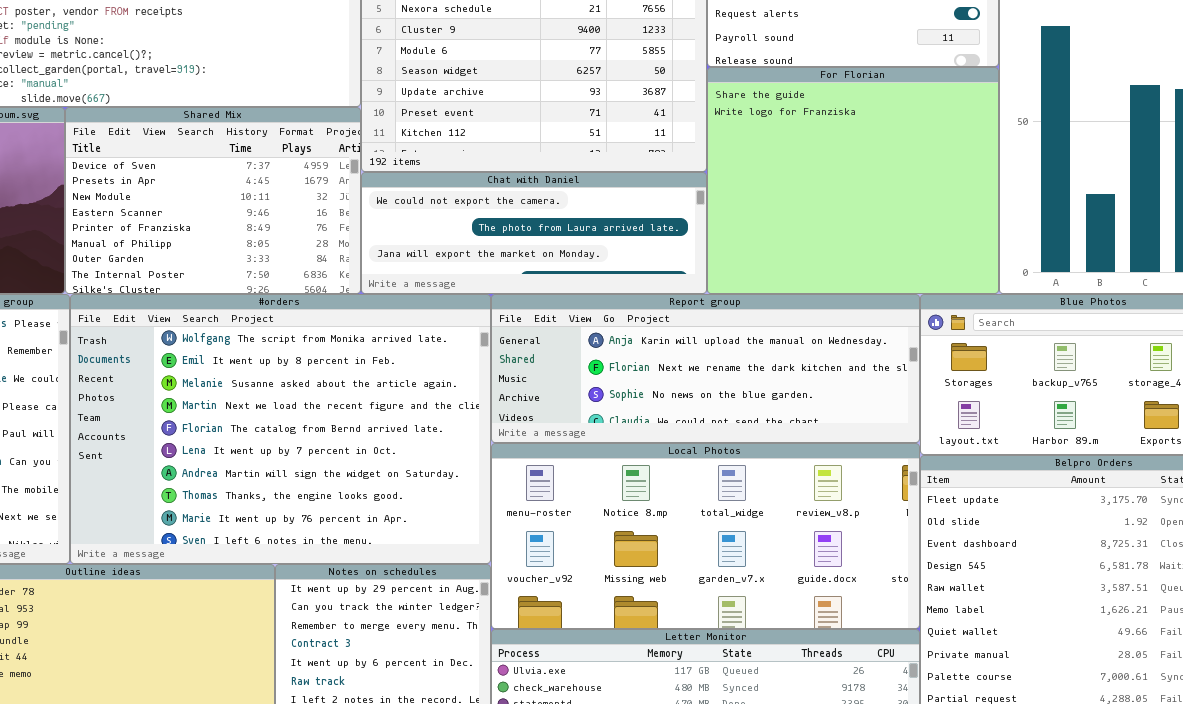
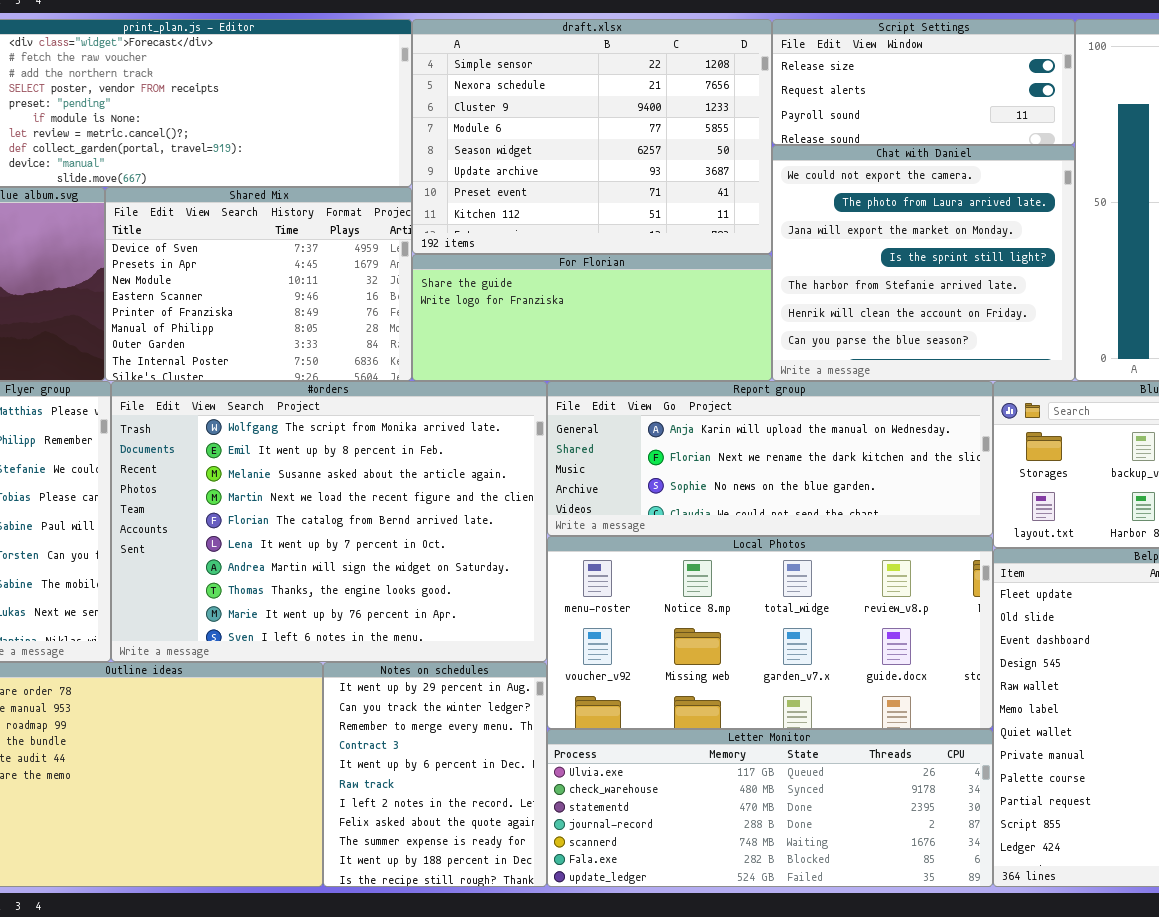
For Florian: [707,67,999,294] -> [412,254,772,381], moved, resized
Chat with Daniel: [361,172,707,294] -> [772,145,1075,381], moved, resized

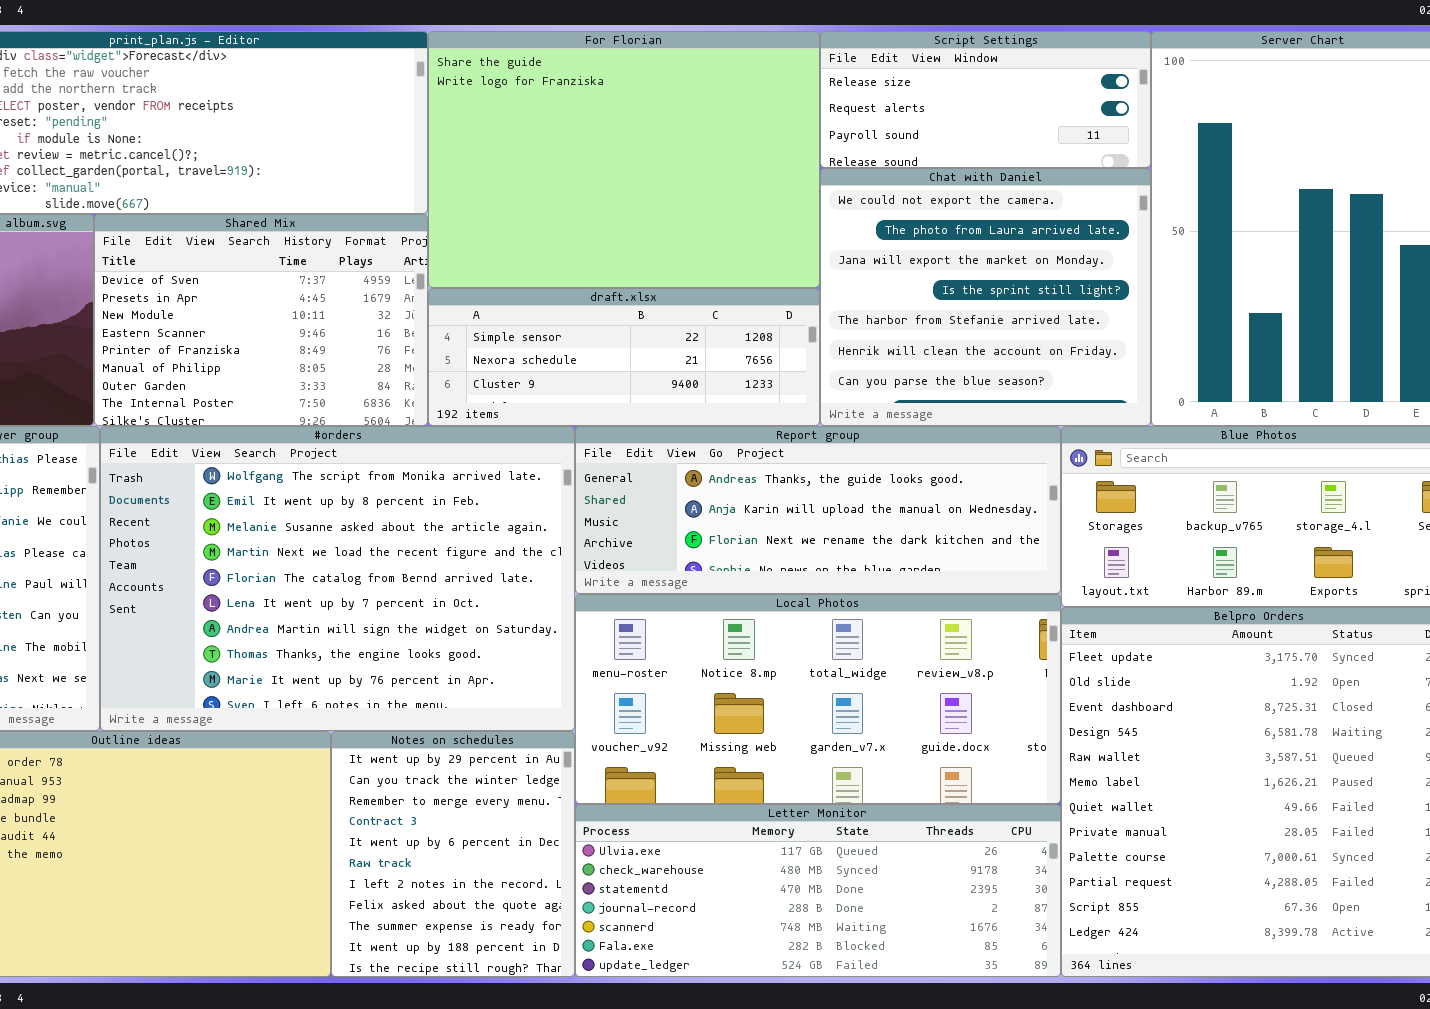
draft.xlsx: [412,19,772,254] -> [428,288,820,426], moved, resized
For Florian: [412,254,772,381] -> [428,31,820,288], moved, resized
Report group: [547,381,993,536] -> [575,426,1061,594], scrolled up 1 row

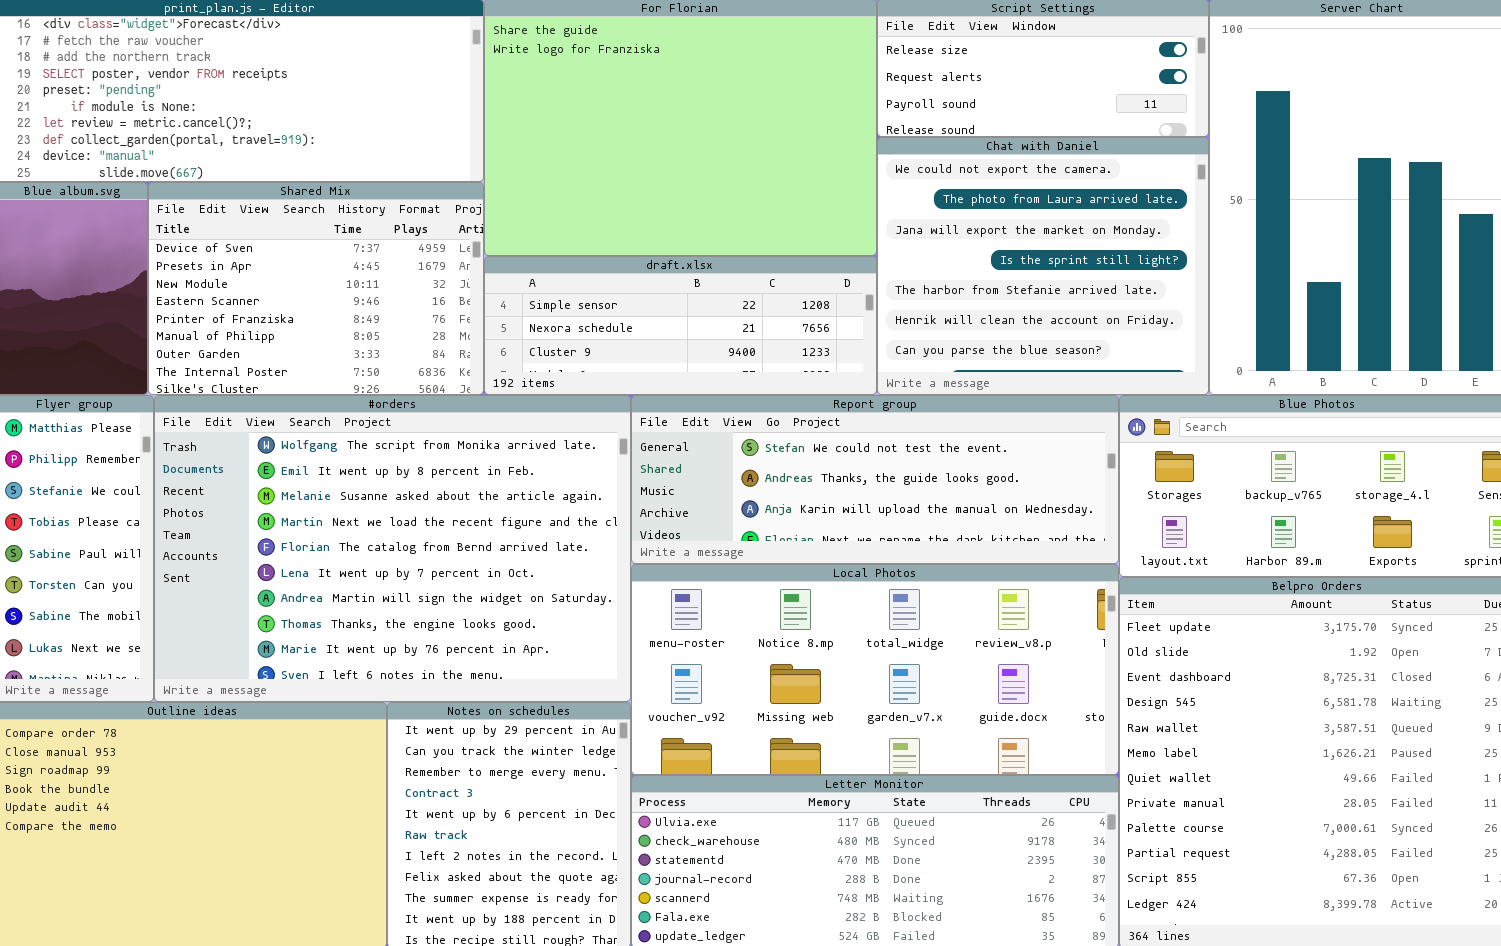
Report group: [575,426,1061,594] -> [631,395,1119,564], scrolled up 1 row

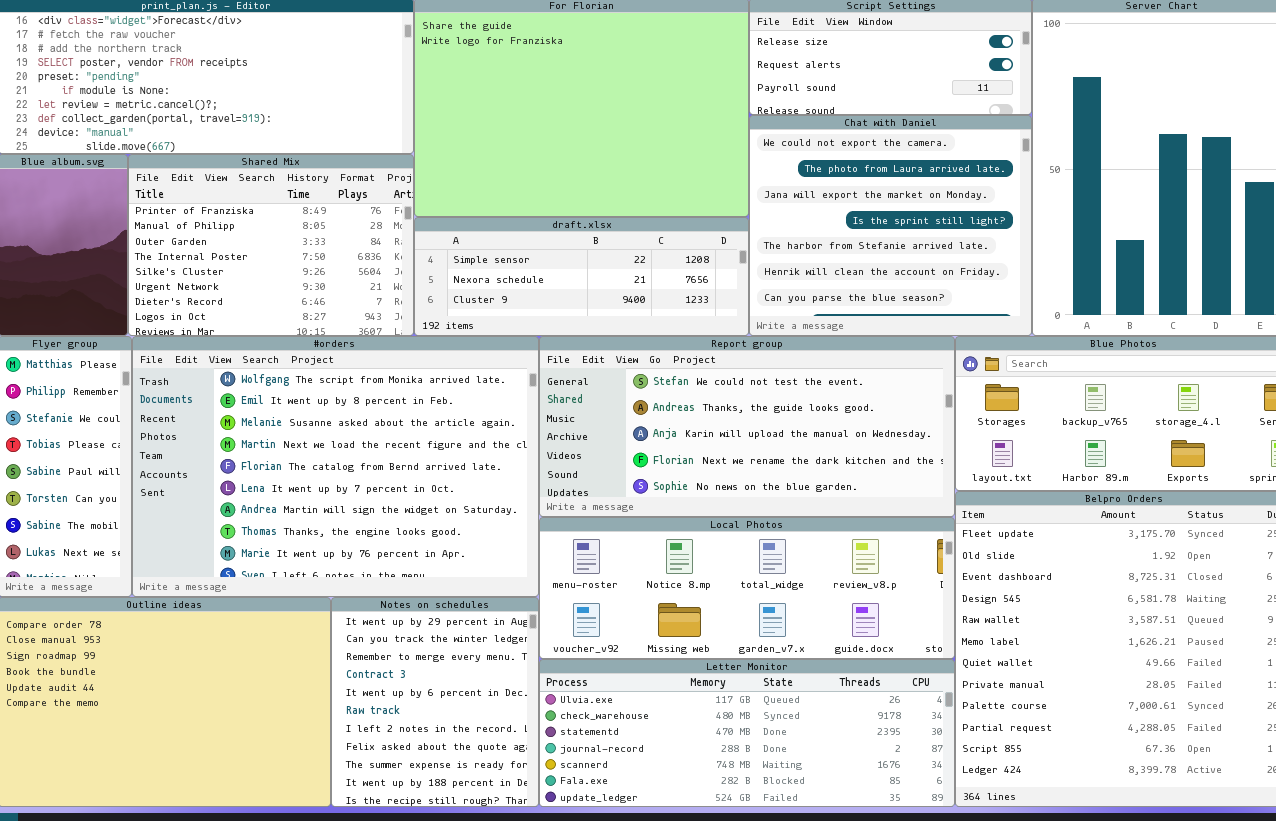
Shared Mix: [148,182,484,395] -> [128,154,414,336], scrolled down 4 rows
Report group: [631,395,1119,564] -> [539,336,955,517], resized
Local Photos: [631,564,1119,775] -> [539,517,955,659], resized

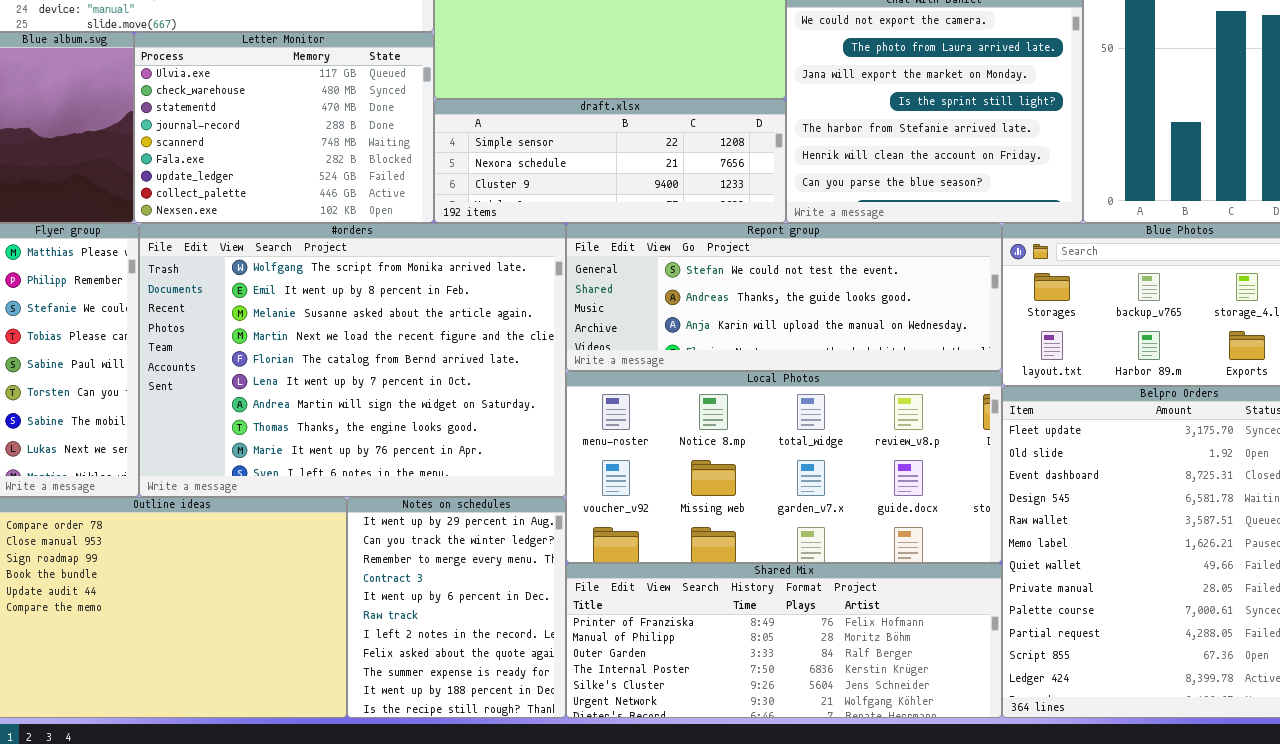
Shared Mix: [128,154,414,336] -> [566,563,1002,718], moved, resized
Report group: [539,336,955,517] -> [566,223,1002,371], resized
Local Photos: [539,517,955,659] -> [566,371,1002,563], resized
Letter Monitor: [539,659,955,807] -> [134,32,434,223], moved, resized

